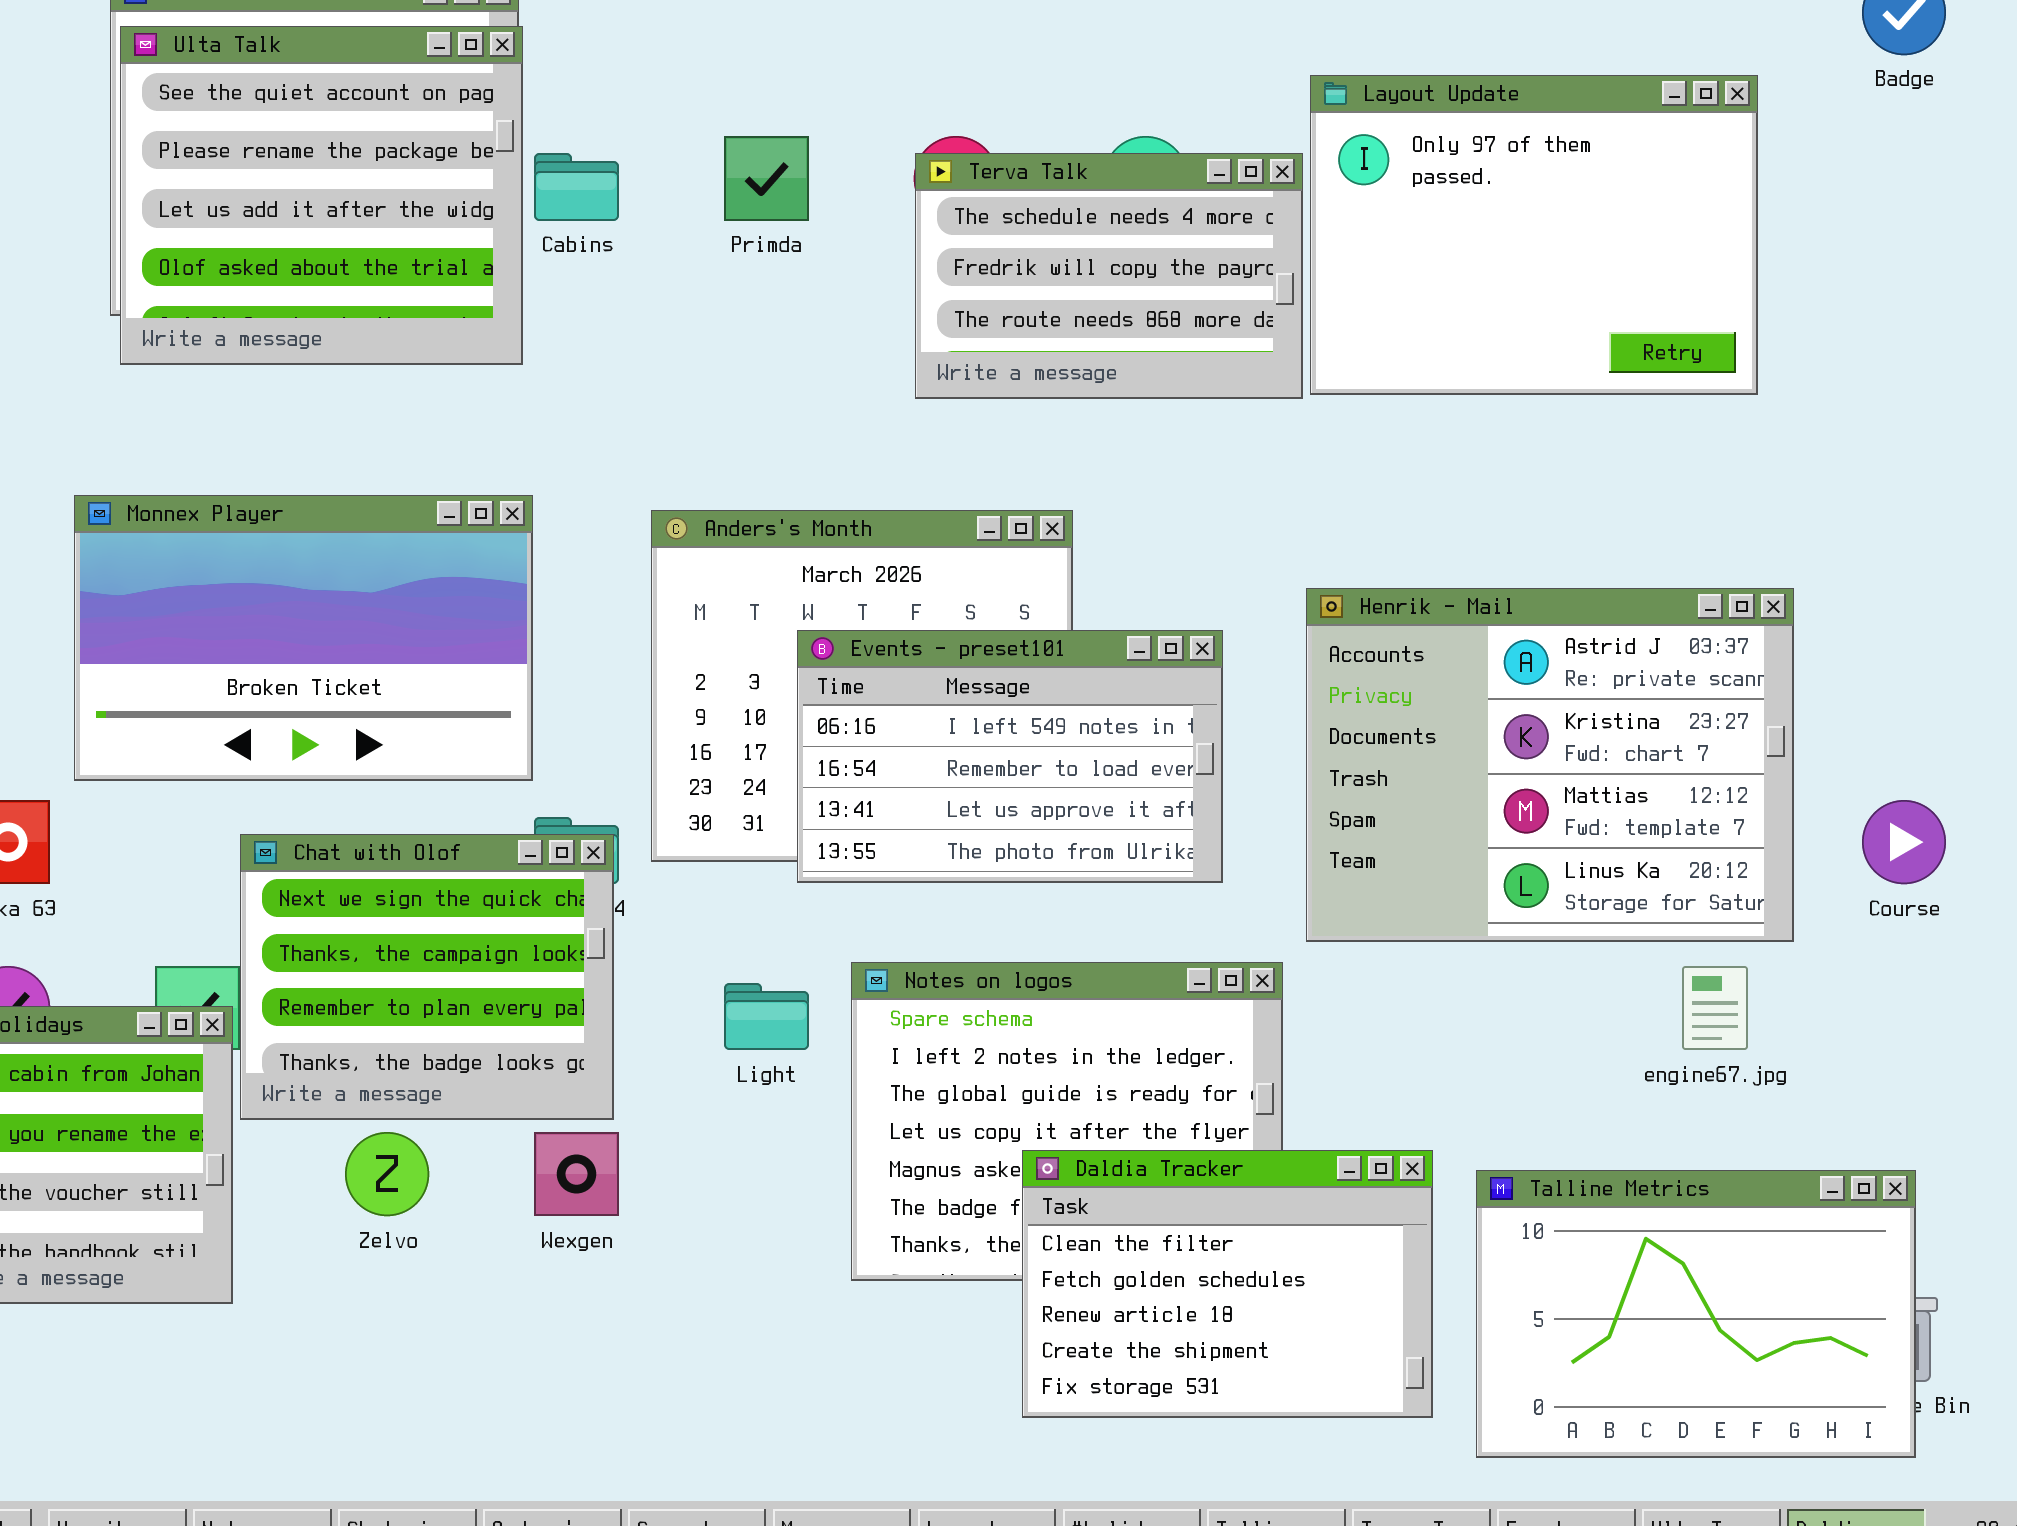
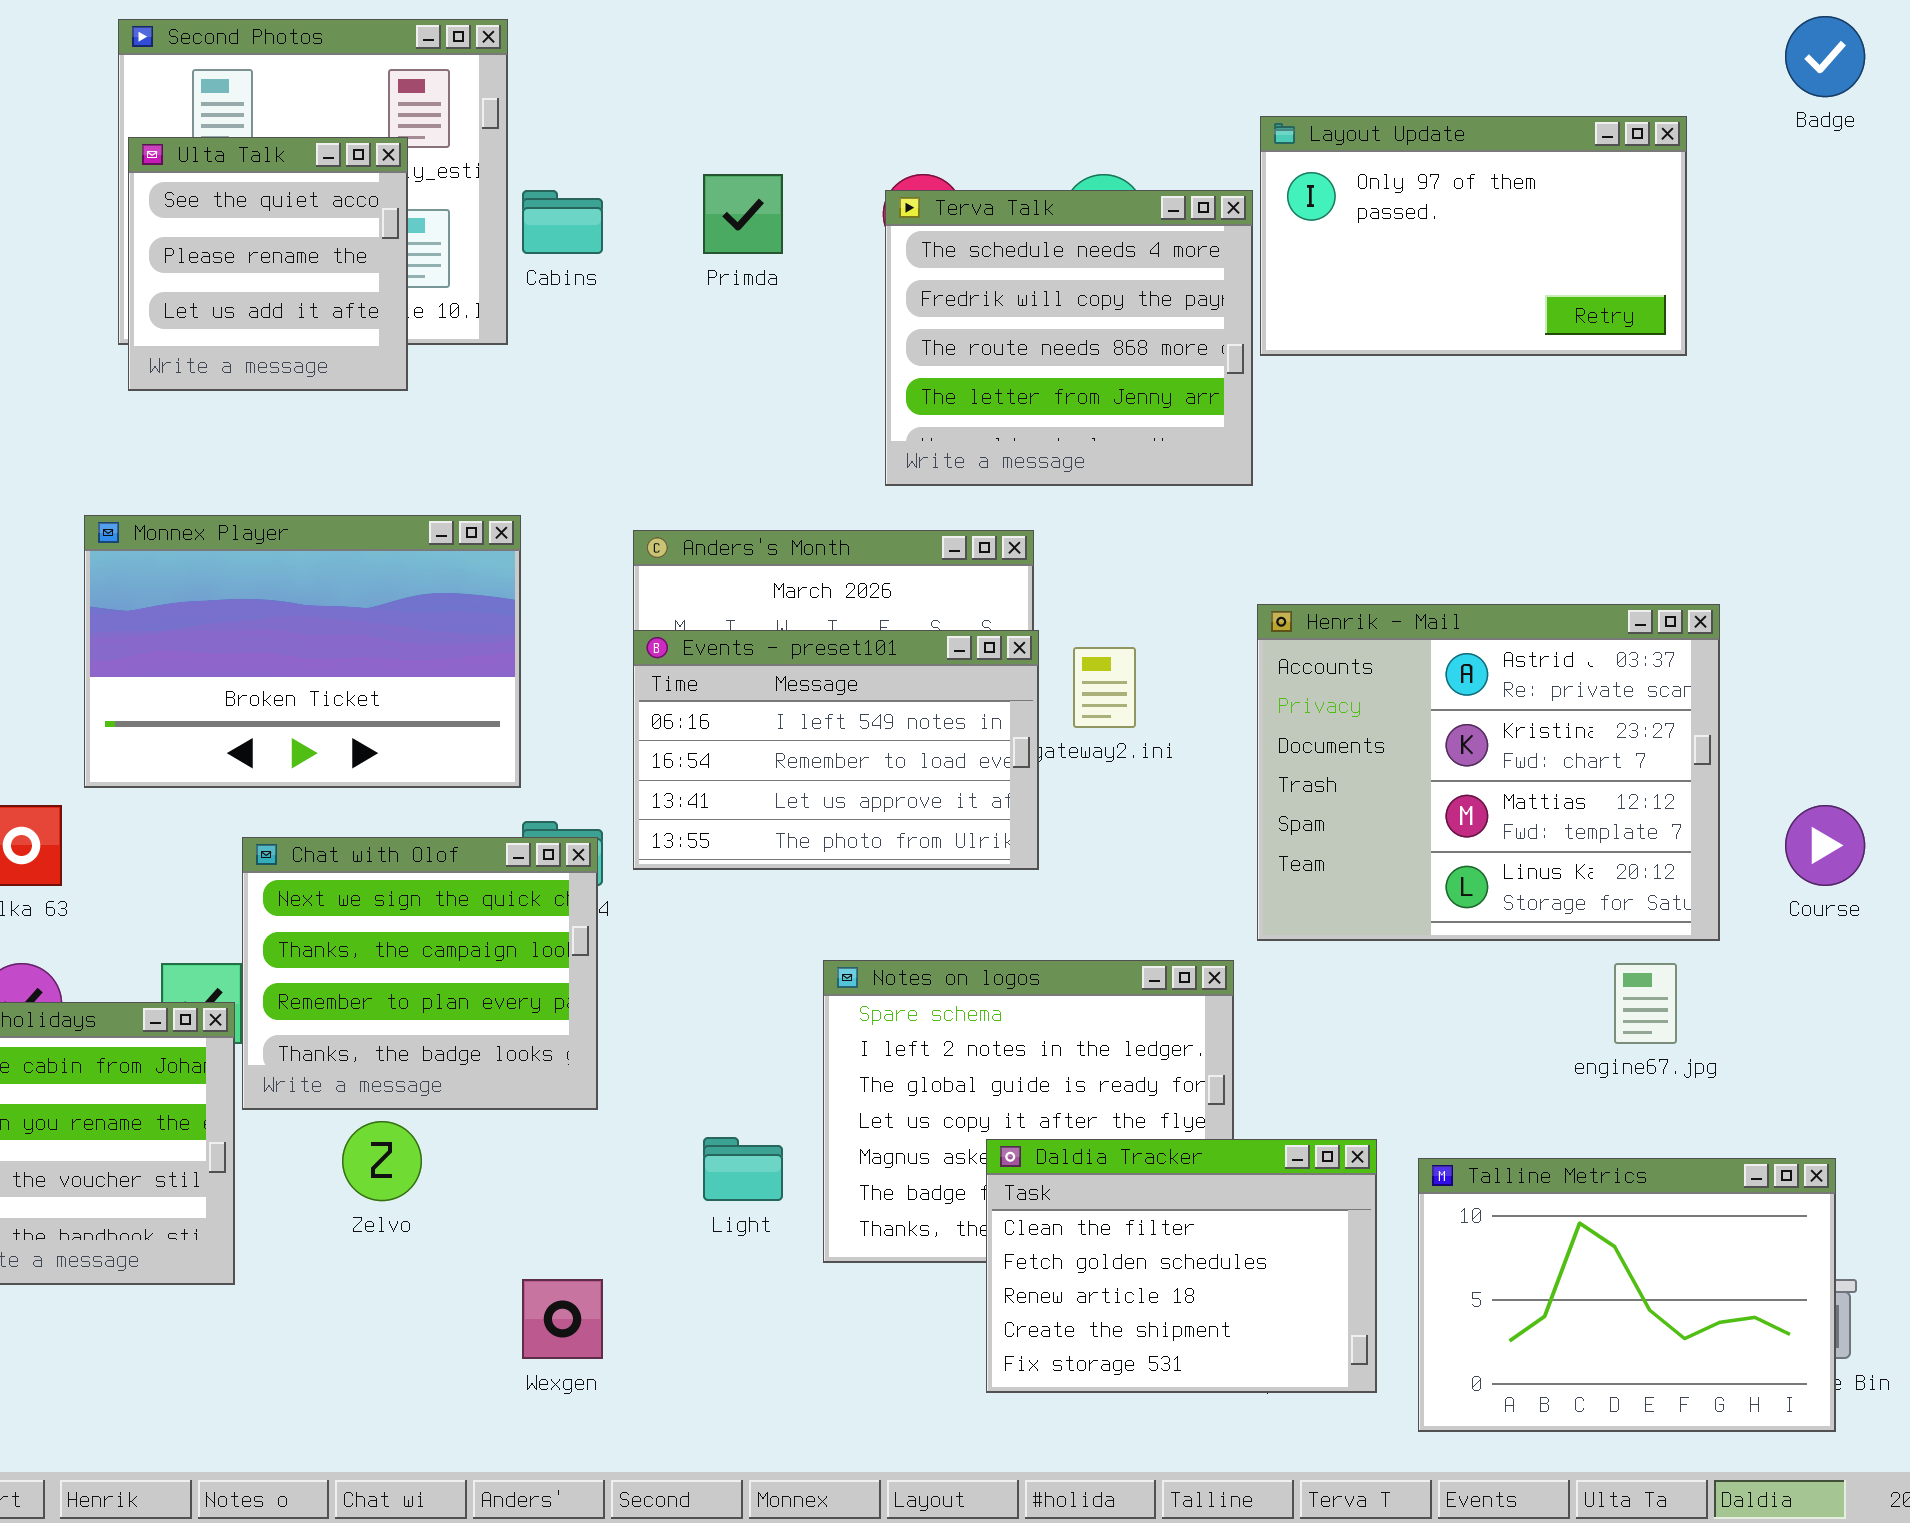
Ulta Talk: [120,26,523,365] -> [128,137,408,391], resized
Layout Update: [1310,75,1758,395] -> [1260,116,1687,356], resized
Terva Talk: [915,153,1303,399] -> [885,190,1253,486], resized
Events - preset101: [797,630,1223,883] -> [633,630,1039,870], moved
Light: [724,983,809,1050] -> [703,1137,783,1201], moved
Wexgen: [534,1132,619,1216] -> [522,1279,603,1359], moved

